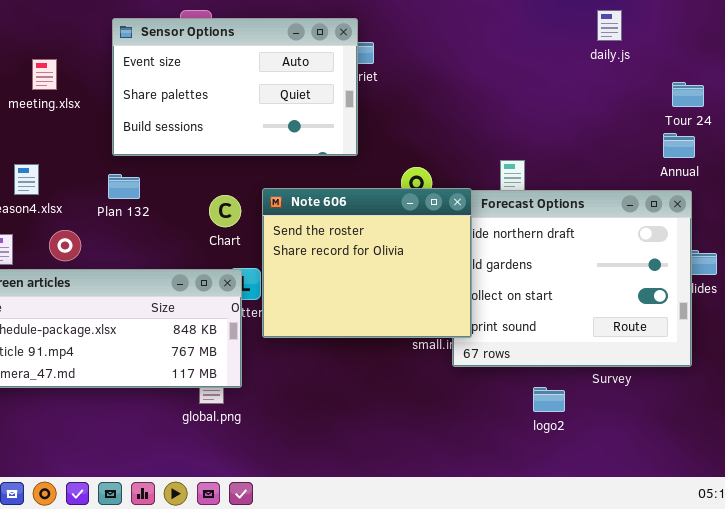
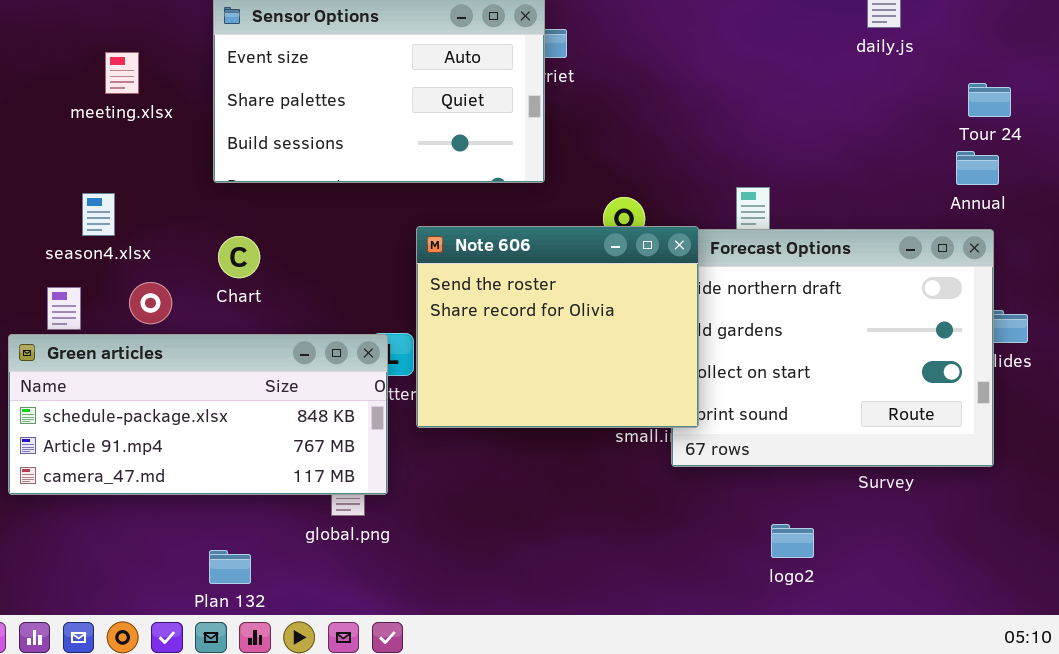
Plan 132: [108,174,140,199] -> [209,550,251,584], moved
Chart: [209,195,241,227] -> [218,236,260,278], moved
logo2: [533,387,565,412] -> [771,524,814,558], moved

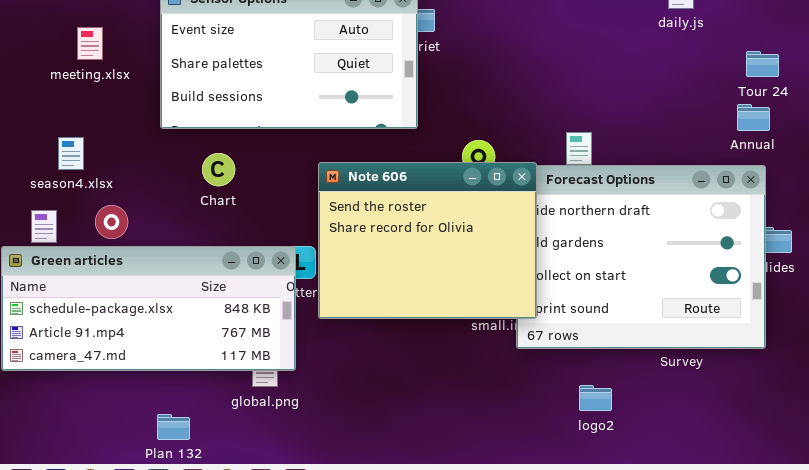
Chart: [218,236,260,278] -> [202,153,235,186], moved
logo2: [771,524,814,558] -> [579,385,612,411], moved

